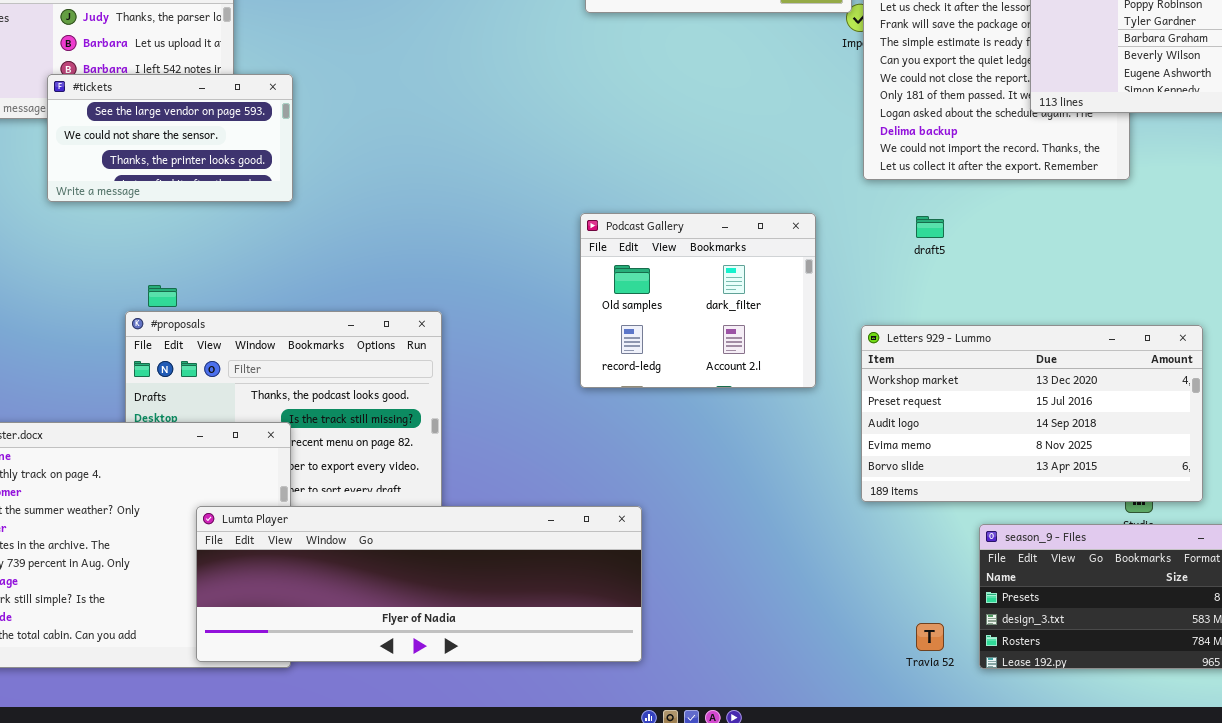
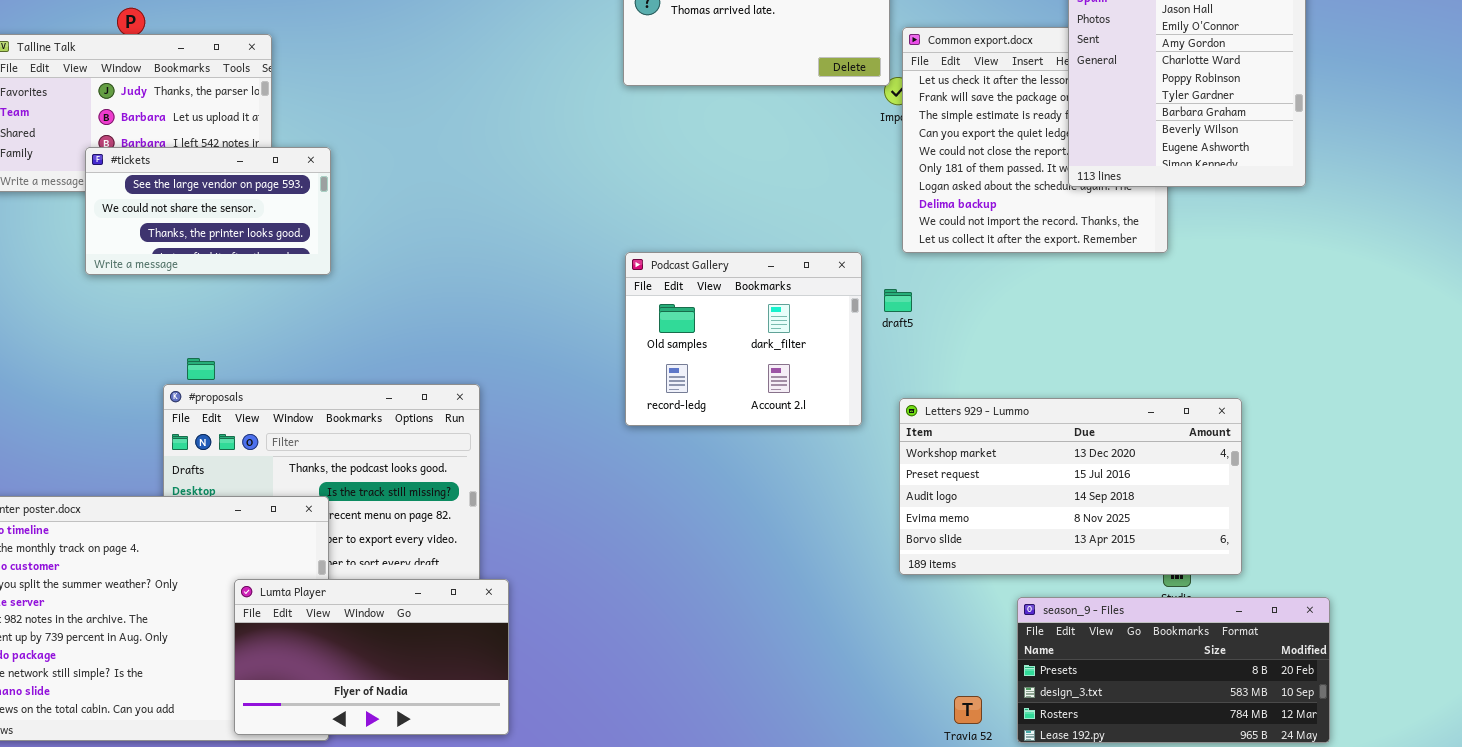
Podcast Gallery: [580,213,816,388] -> [625,252,862,426], moved
draft5: [916,216,944,238] -> [884,289,912,312], moved
Lumta Player: [196,506,642,662] -> [234,579,509,735], resized

